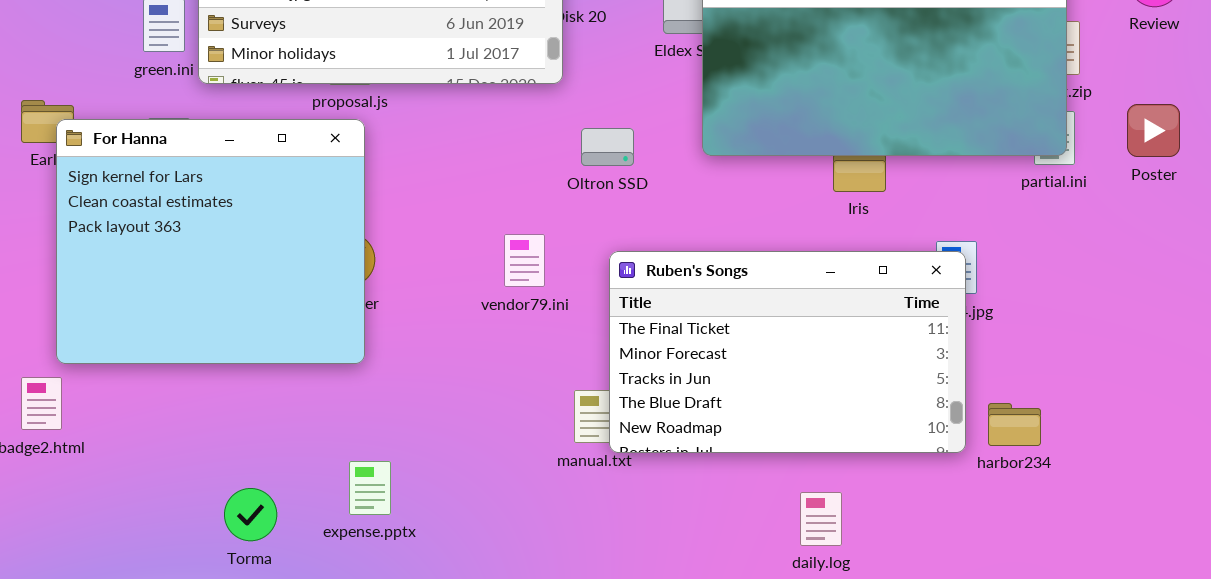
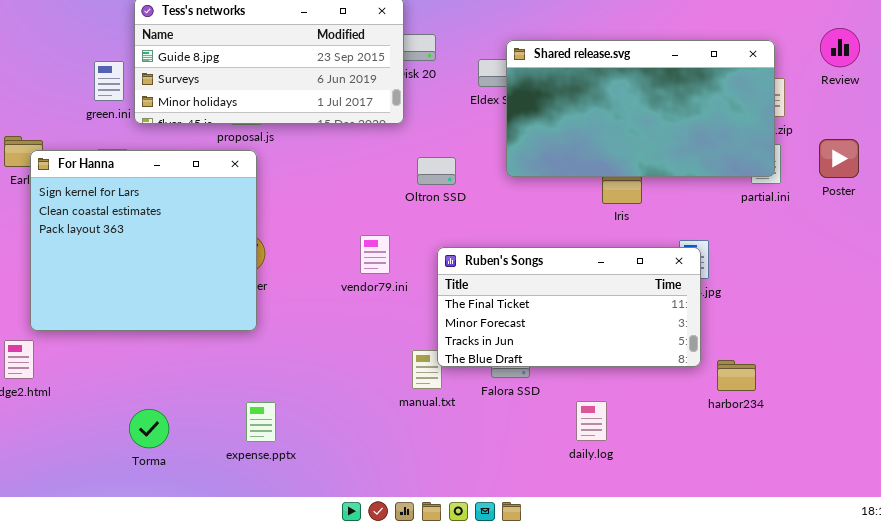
Ruben's Songs: [609,251,966,453] -> [437,247,701,367], resized
Torma: [224,488,277,541] -> [129,409,169,448], moved
daily.log: [800,492,842,546] -> [576,401,607,441], moved

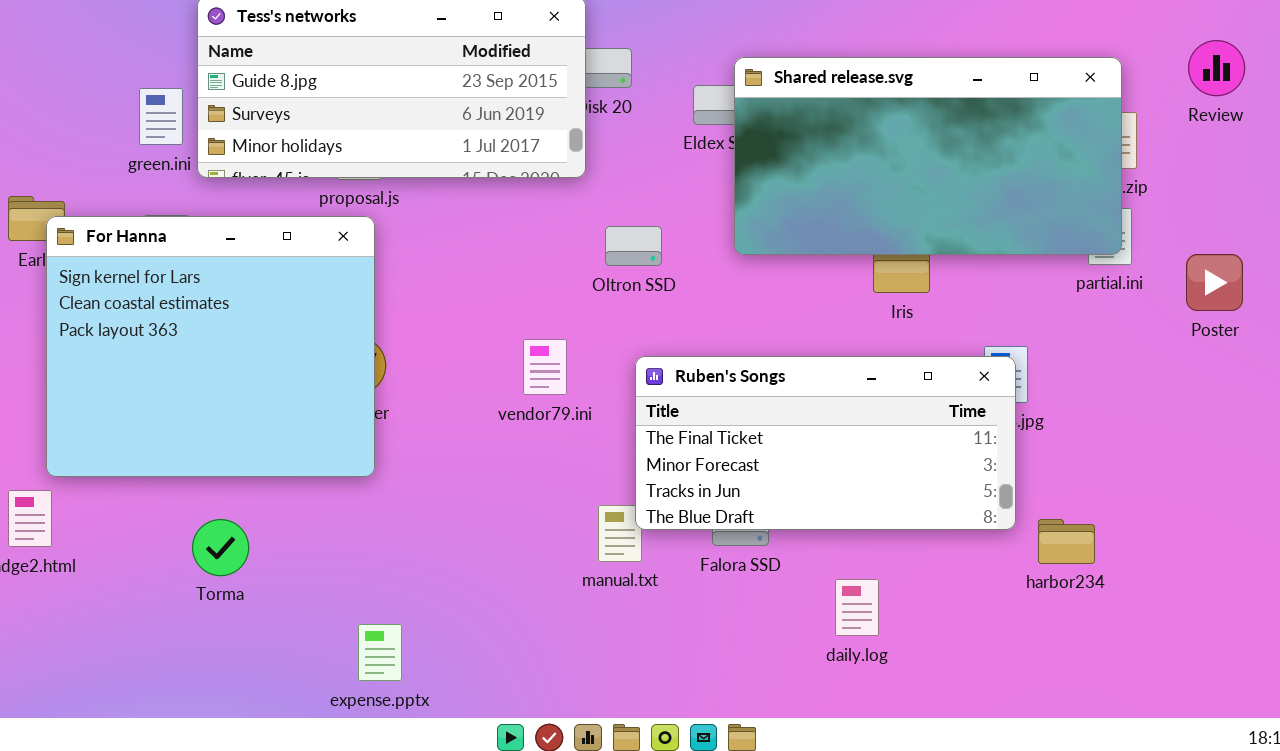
Poster: [819,139,859,178] -> [1186,254,1243,311], moved
expense.pptx: [246,402,276,442] -> [358,624,402,681], moved
Torma: [129,409,169,448] -> [192,519,249,576], moved

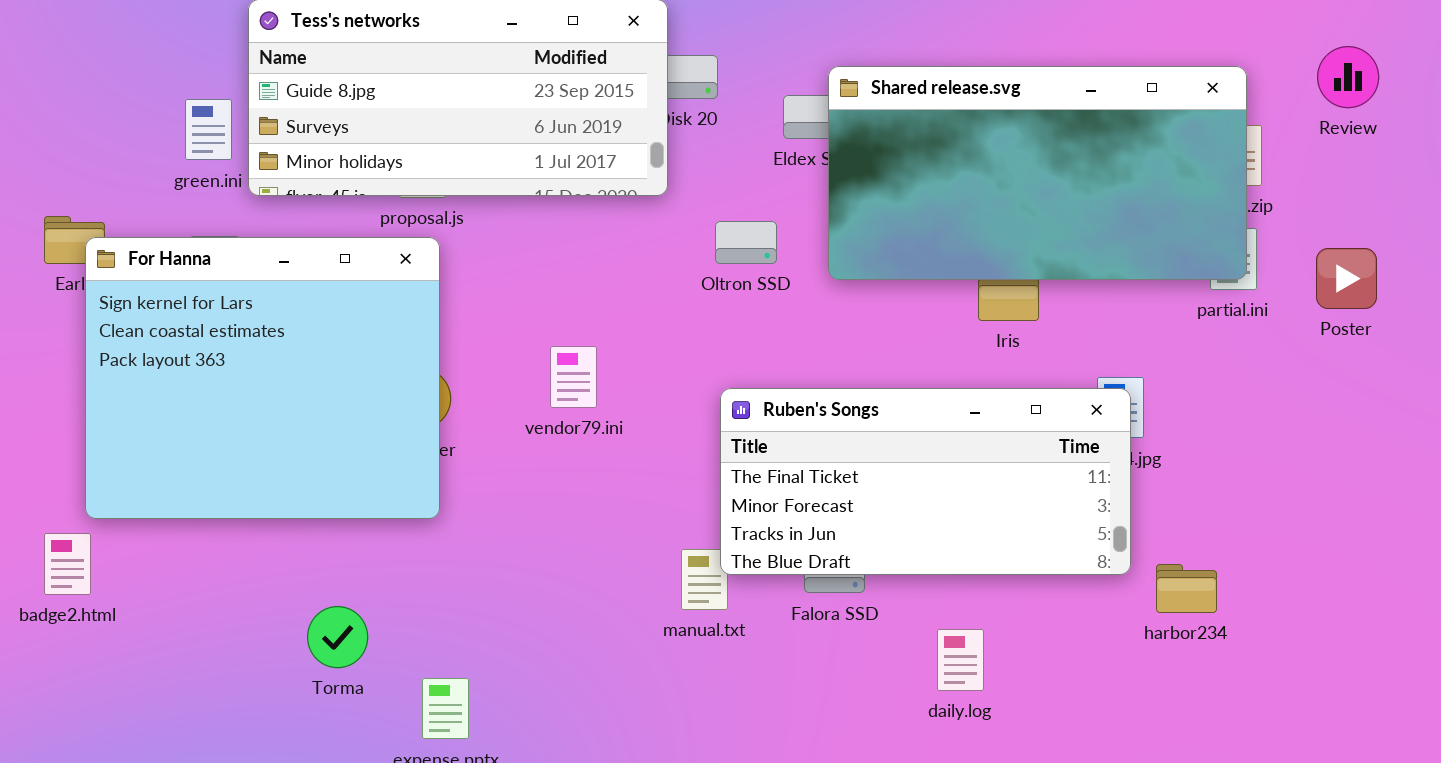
Oltron SSD: [605,226,662,266] -> [715,221,777,264], moved
Poster: [1186,254,1243,311] -> [1316,248,1377,309], moved
vendor79.ini: [523,339,567,395] -> [550,346,597,408], moved
Torma: [192,519,249,576] -> [307,606,368,668], moved

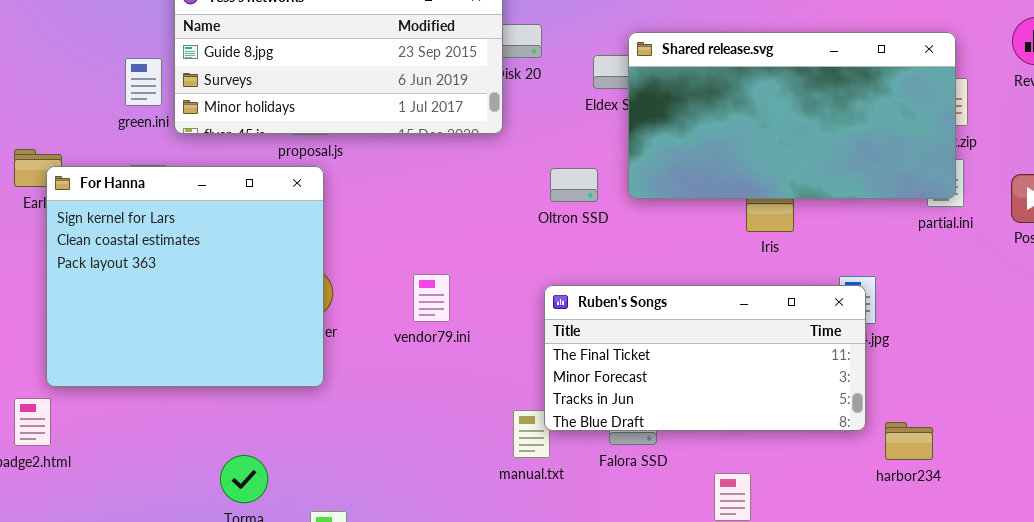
Oltron SSD: [715,221,777,264] -> [550,168,598,202], moved
vendor79.ini: [550,346,597,408] -> [413,274,450,322], moved

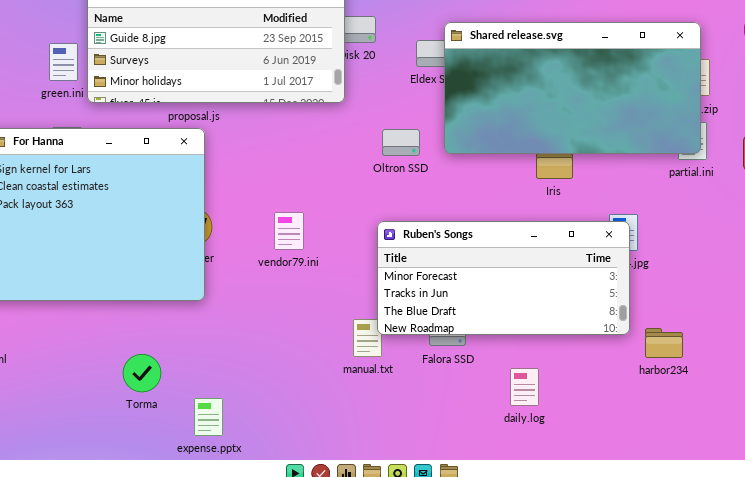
Ruben's Songs: [544,285,866,431] -> [377,221,630,335], scrolled down 1 row

